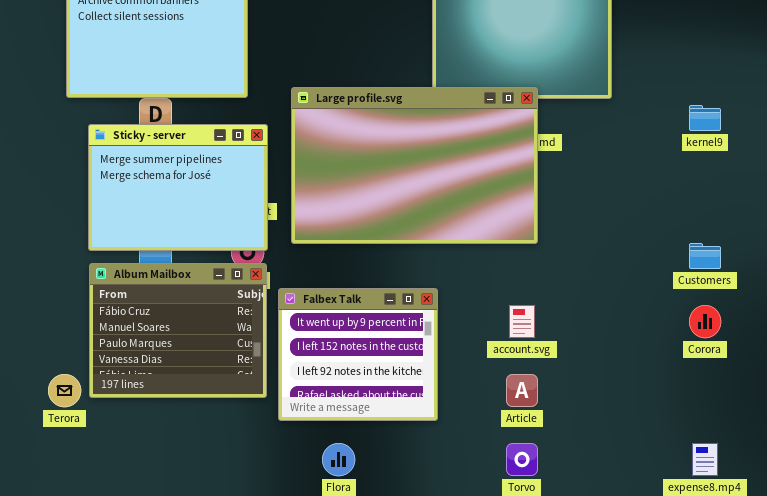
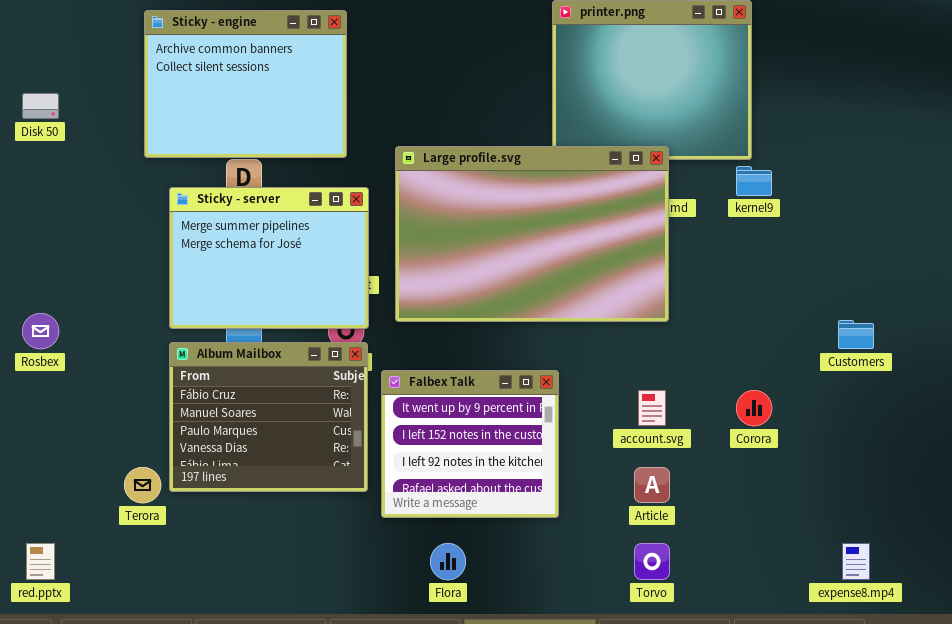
kernel9: [689,105,721,131] -> [736,166,772,196], moved
Corora: [689,305,721,338] -> [736,390,772,426], moved

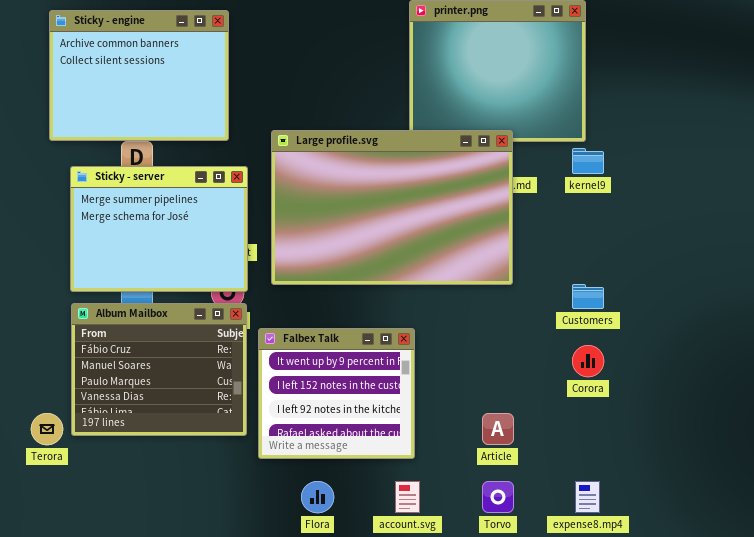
Customers: [838,320,874,349] -> [572,284,604,309], moved
account.svg: [638,390,666,426] -> [395,481,420,513], moved
expense8.mp4: [842,543,870,580] -> [575,481,600,513], moved

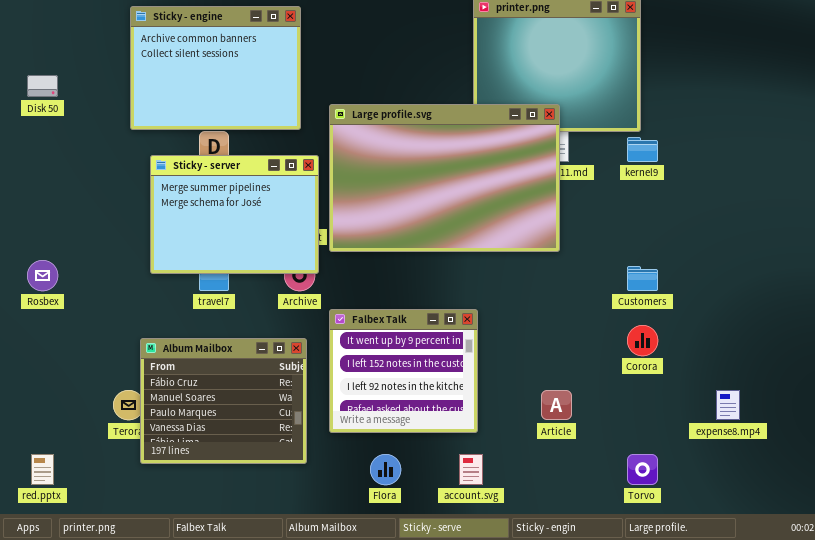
Large profile.svg: [271,130,513,285] -> [329,104,560,252], moved
Album Mailbox: [71,303,247,436] -> [140,338,307,464], moved
Torvo: [482,481,514,513] -> [627,454,658,485], moved
expense8.mp4: [575,481,600,513] -> [716,390,740,420], moved

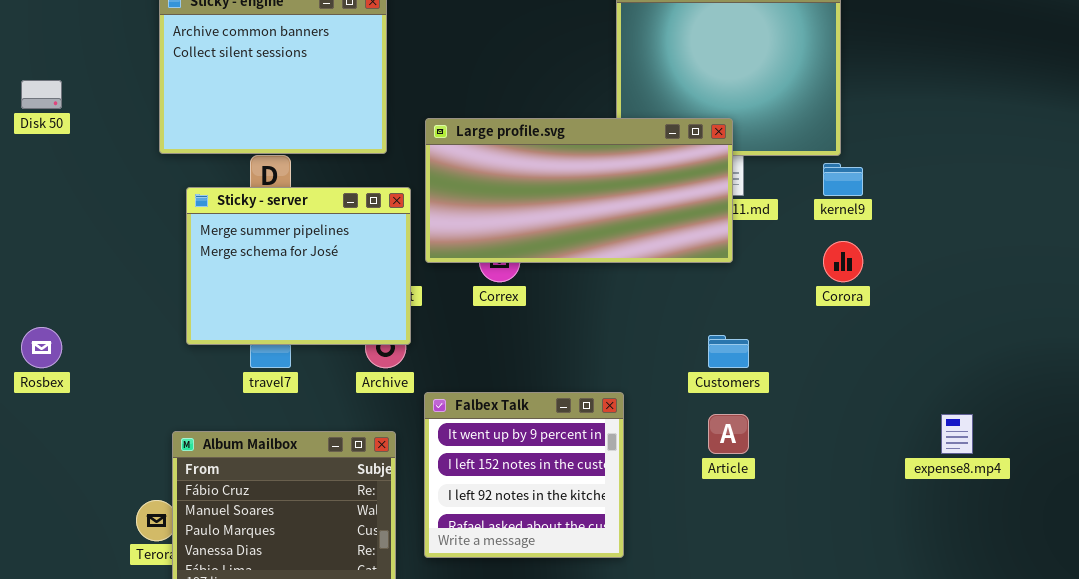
Large profile.svg: [329,104,560,252] -> [425,118,733,263], resized
Customers: [627,266,658,291] -> [708,335,749,368], moved
Corora: [627,325,658,356] -> [823,241,863,282], moved
Article: [541,390,572,420] -> [708,414,749,454], moved
expense8.mp4: [716,390,740,420] -> [941,414,973,454], moved

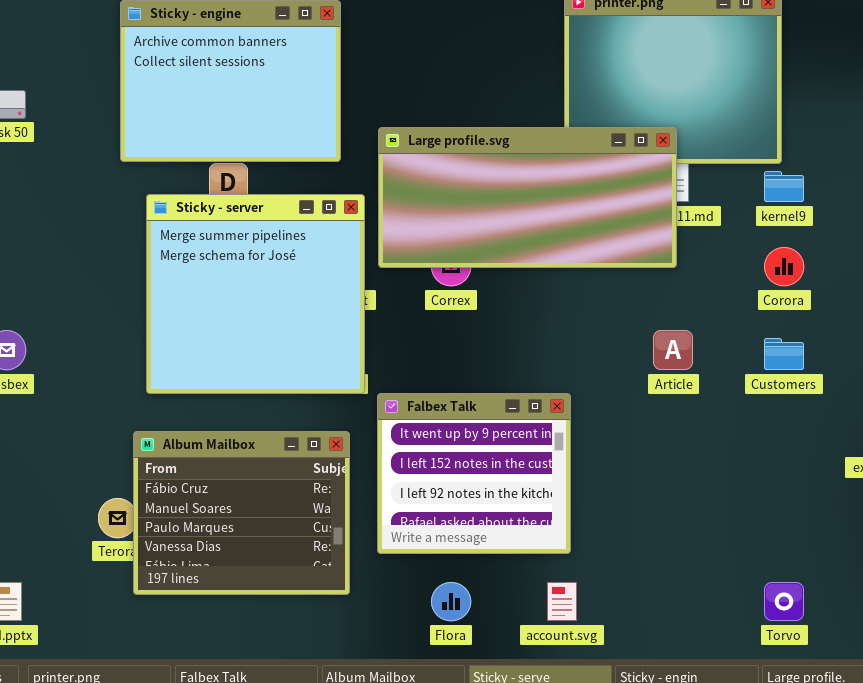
Sticky - server: [186,187,411,345] -> [146,194,365,394], resized
Customers: [708,335,749,368] -> [764,338,804,370], moved
Article: [708,414,749,454] -> [653,330,693,370], moved

